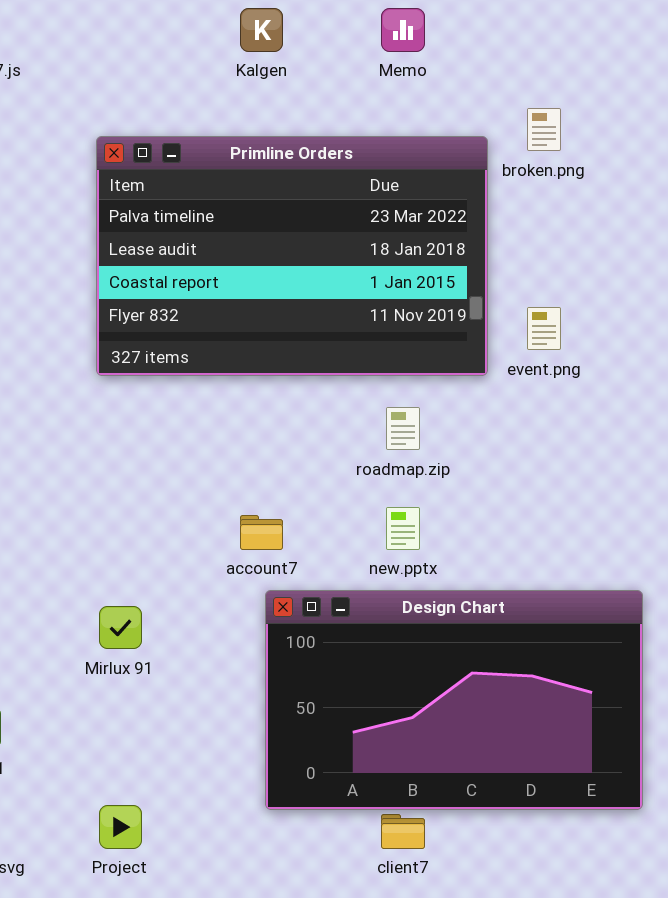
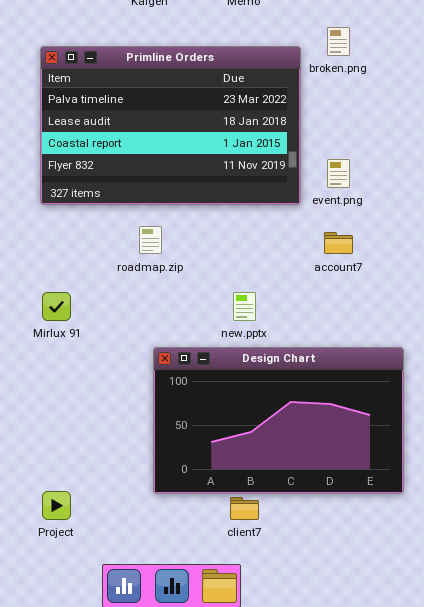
roadmap.zip: [386,407,420,450] -> [139,226,162,254], moved
account7: [240,515,283,550] -> [324,232,353,254], moved
Mirlux 91: [99,606,142,649] -> [42,292,71,321], moved

